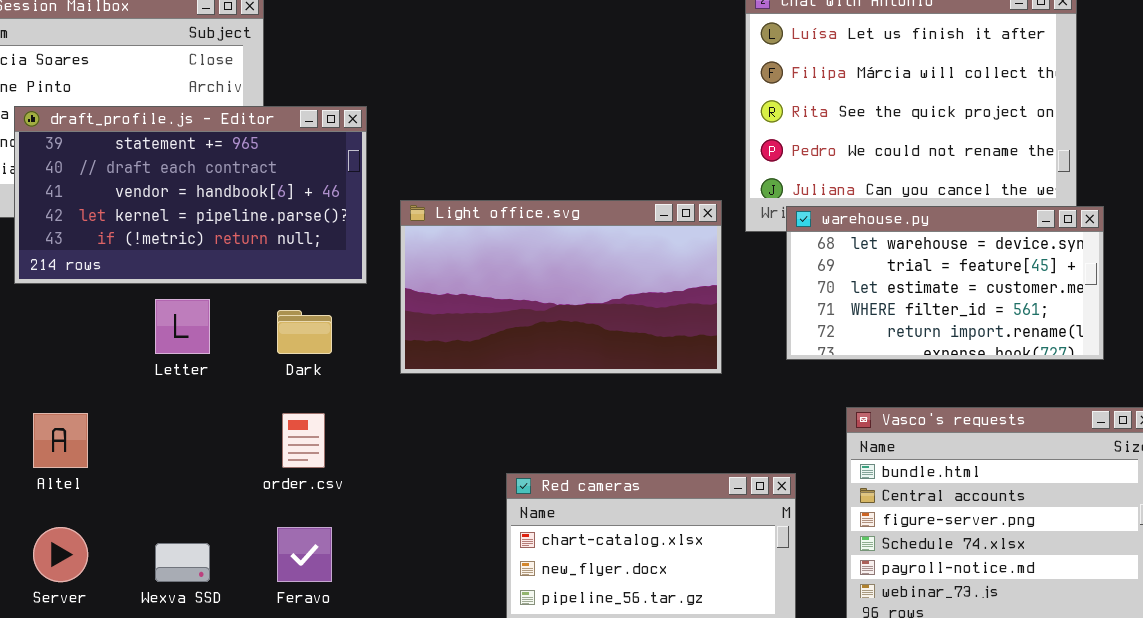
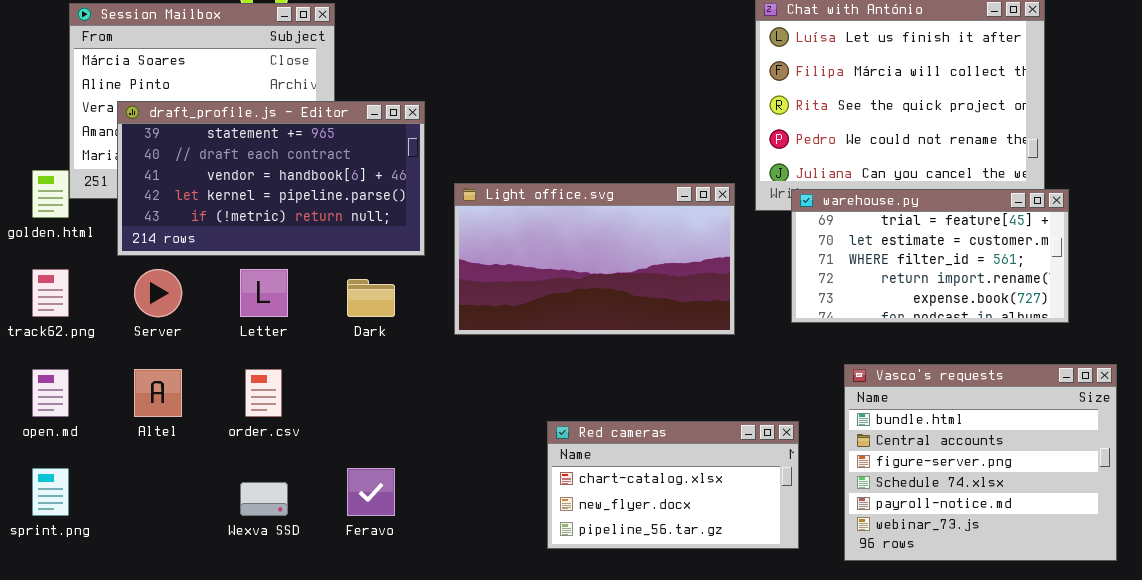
warehouse.py: [786,206,1104,360] -> [791,189,1069,323], scrolled down 1 row
order.csv: [282,413,325,468] -> [245,369,282,417], moved
Server: [33,527,88,582] -> [134,269,182,317], moved

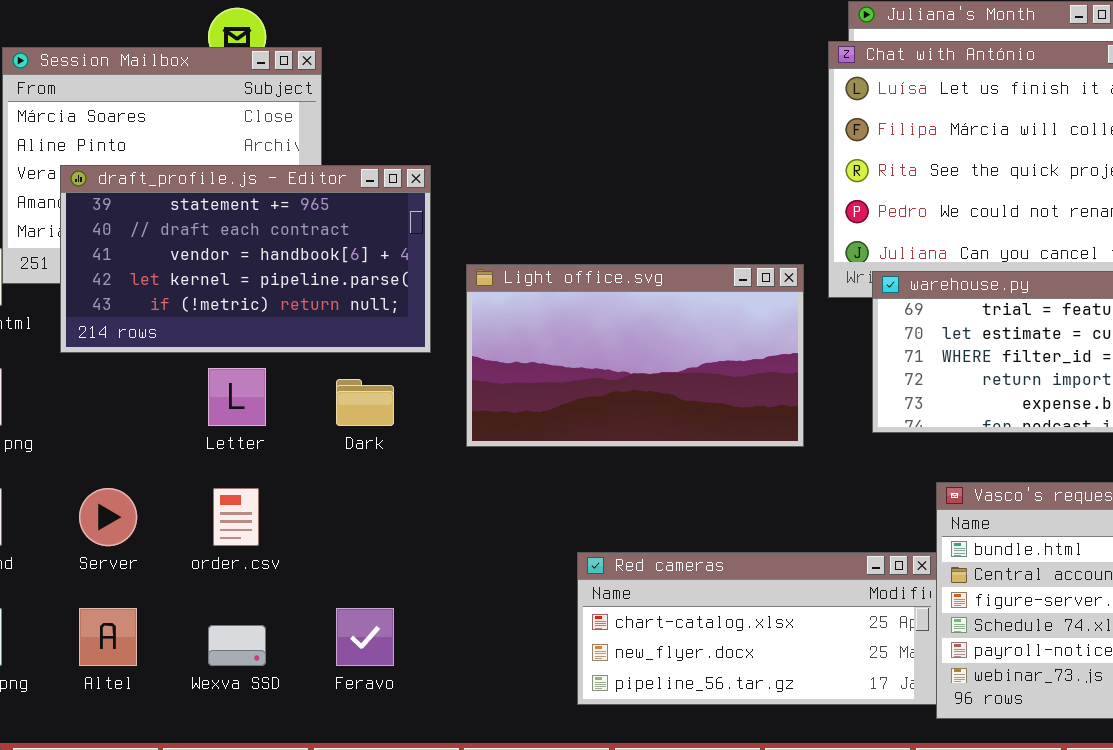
Server: [134,269,182,317] -> [79,488,137,546], moved
Altel: [134,369,182,417] -> [79,608,137,666], moved
Red cameras: [547,421,799,549] -> [577,552,937,705], resized

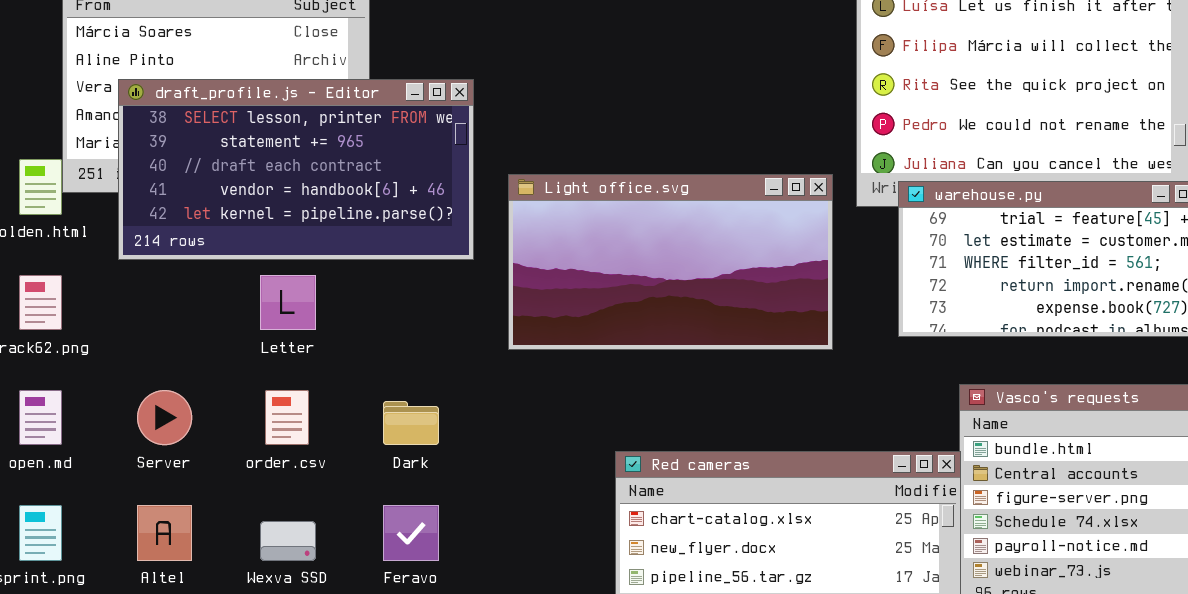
draft_profile.js - Editor: [60,165,431,353] -> [118,79,474,260], scrolled up 1 row
Dark: [336,379,394,426] -> [383,401,439,445], moved

